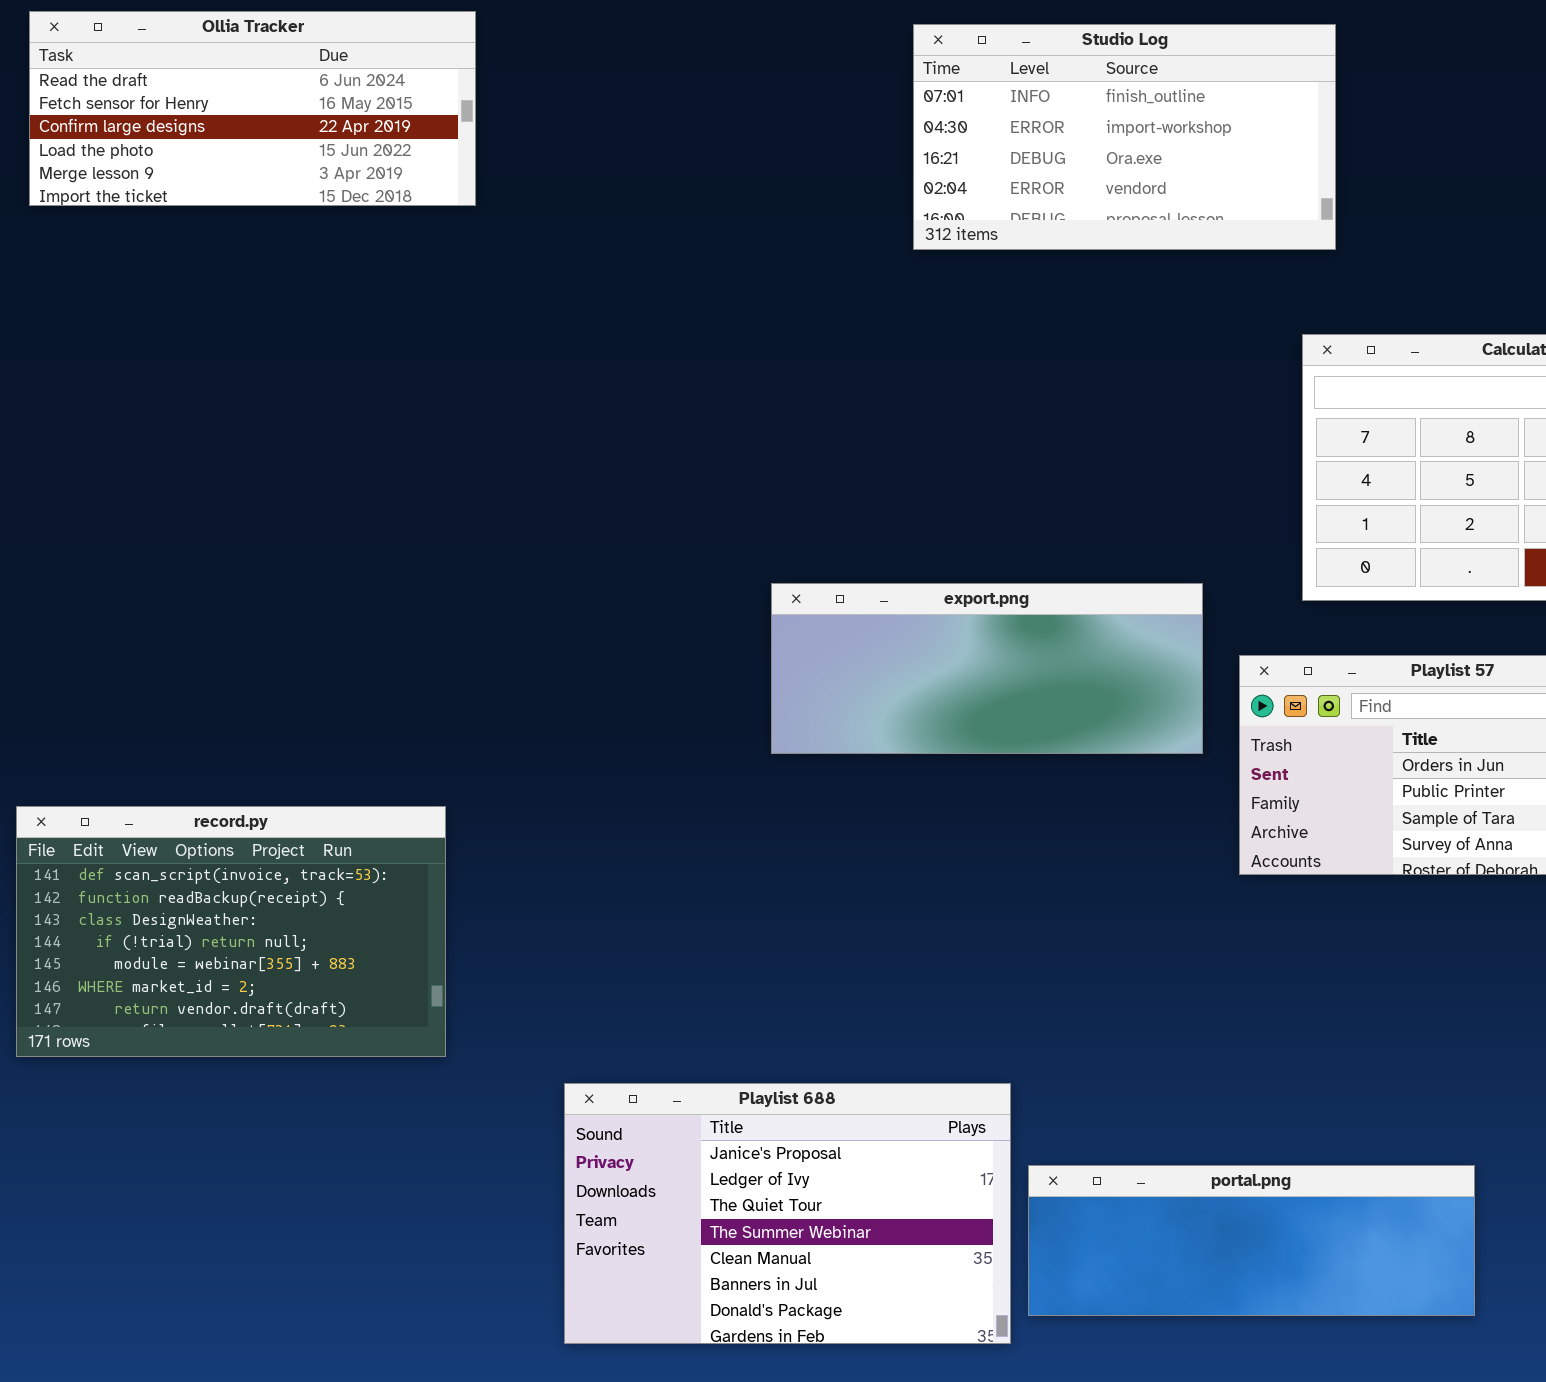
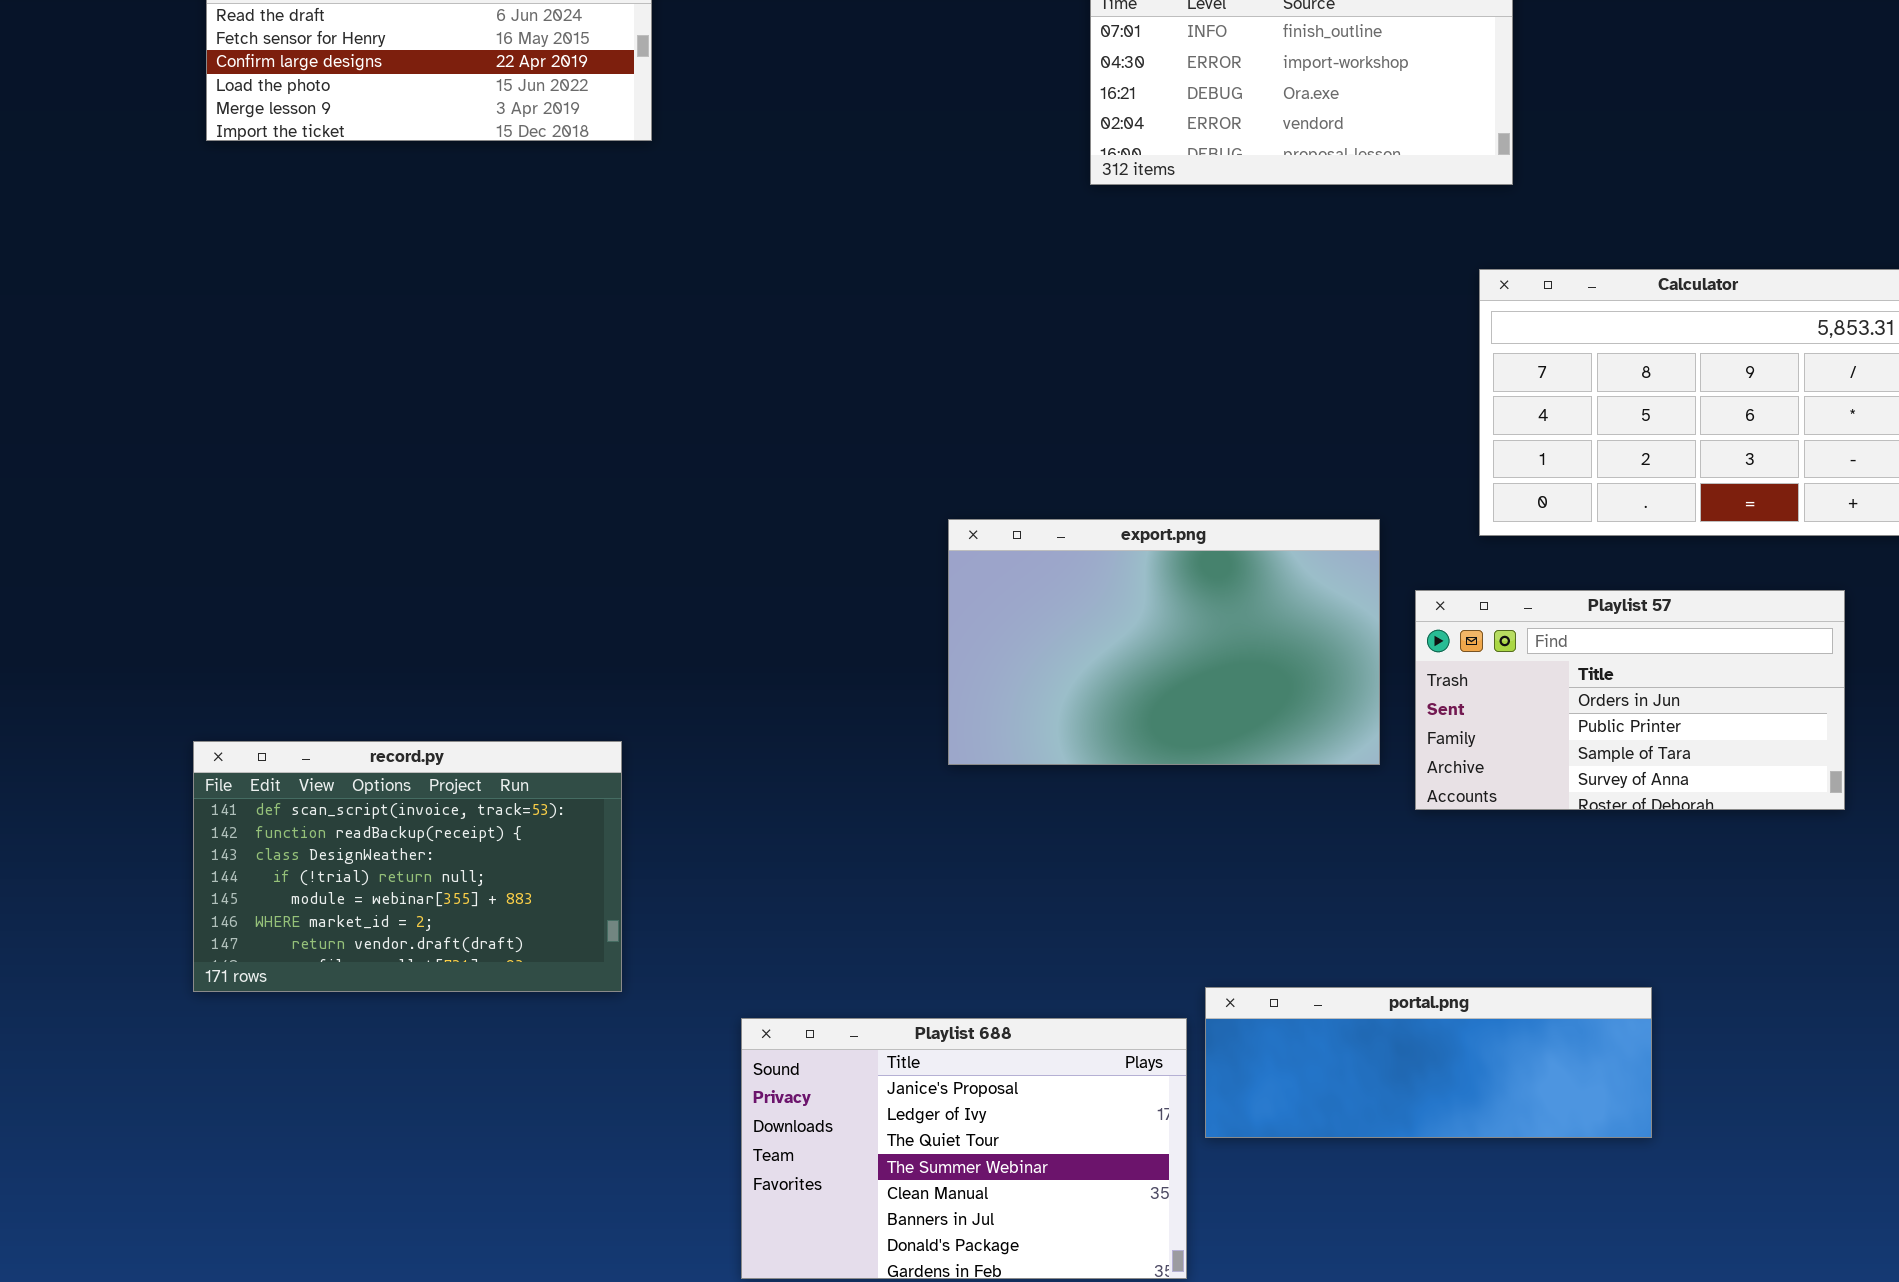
export.png: [771,583,1203,754] -> [948,519,1380,765], resized
portal.png: [1028,1165,1475,1316] -> [1205,987,1652,1138], moved

